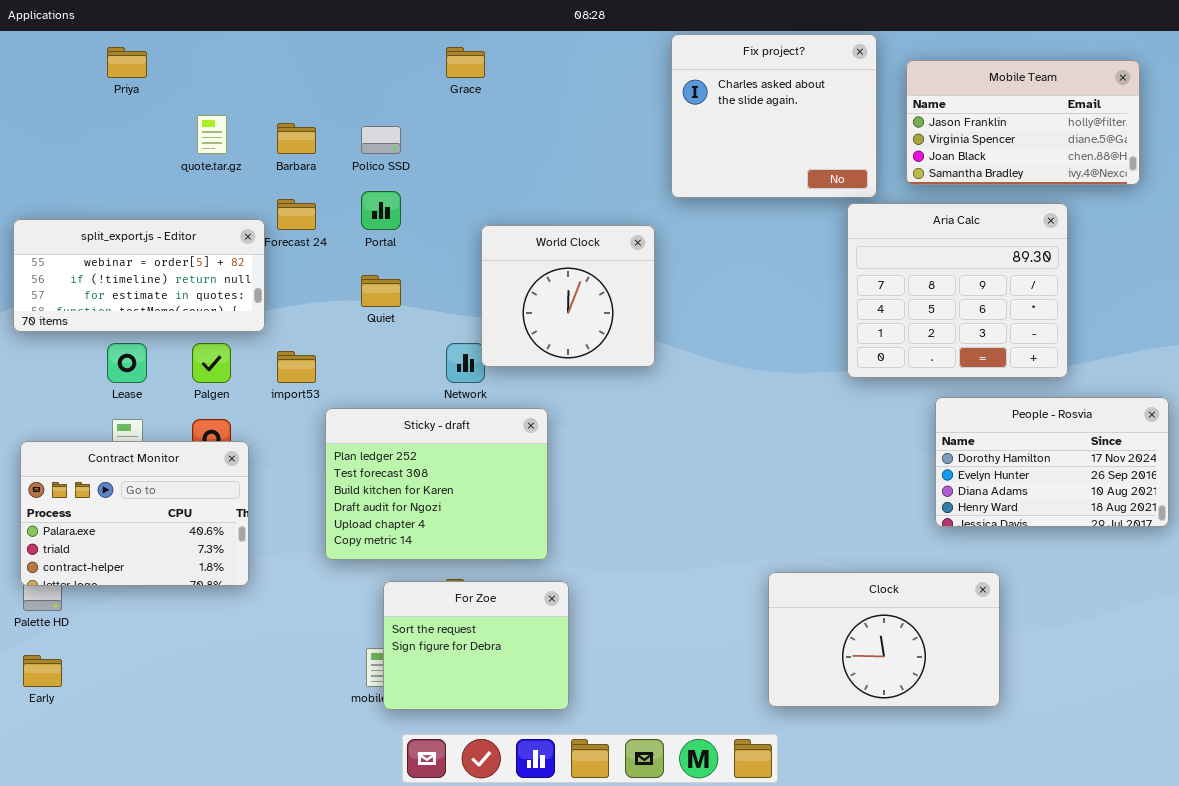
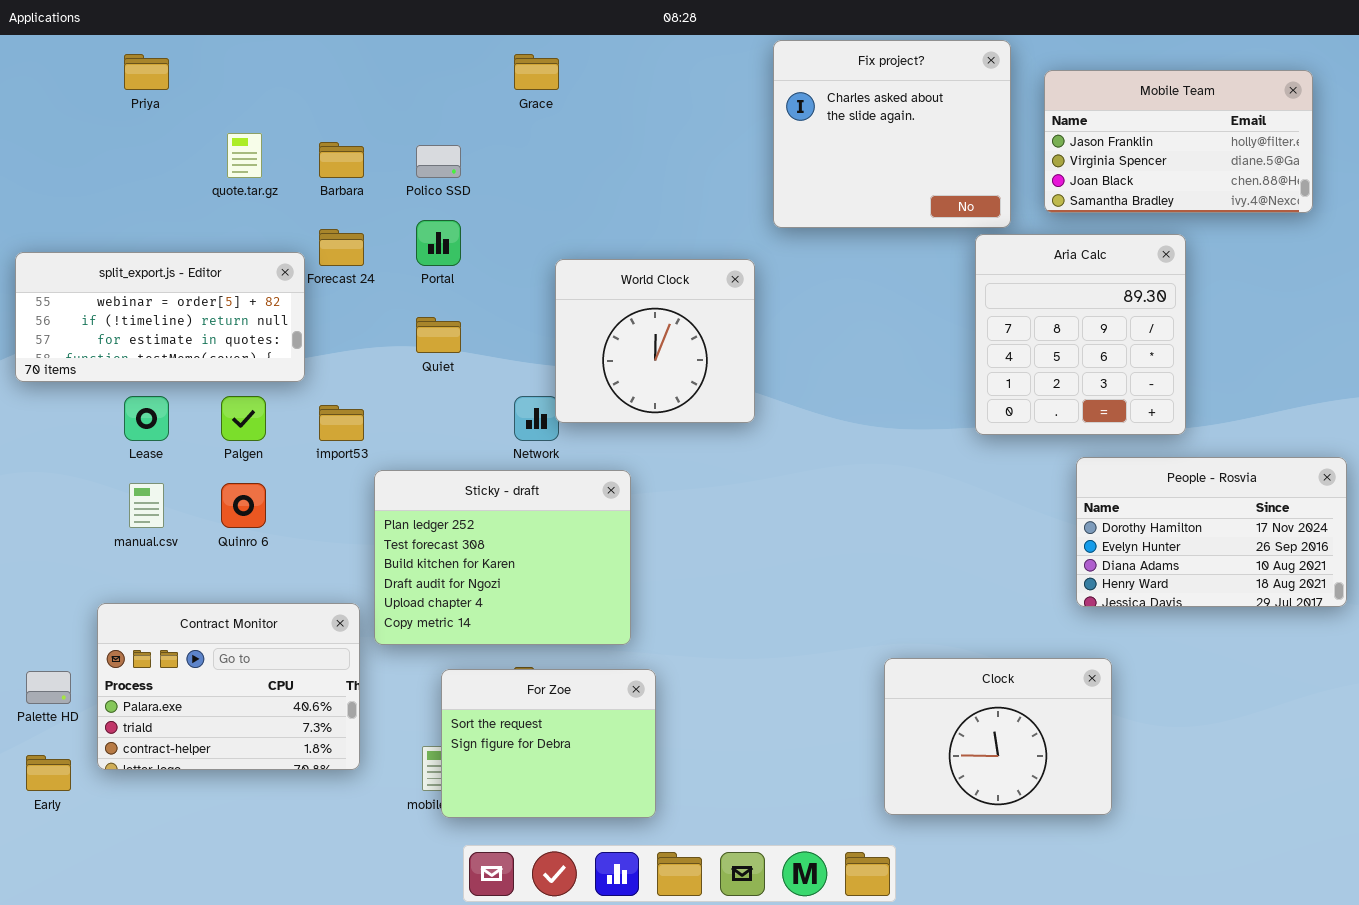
Aria Calc: [847,203,1068,378] -> [975,234,1186,435], resized
Contract Monitor: [20,441,249,586] -> [97,603,360,770], moved
Clock: [768,572,1000,707] -> [884,658,1112,815], resized

